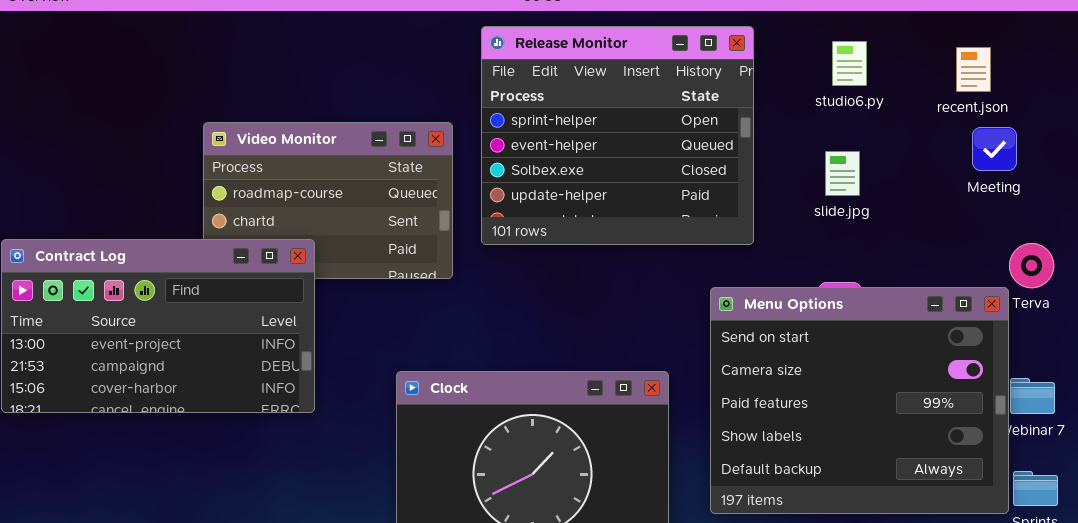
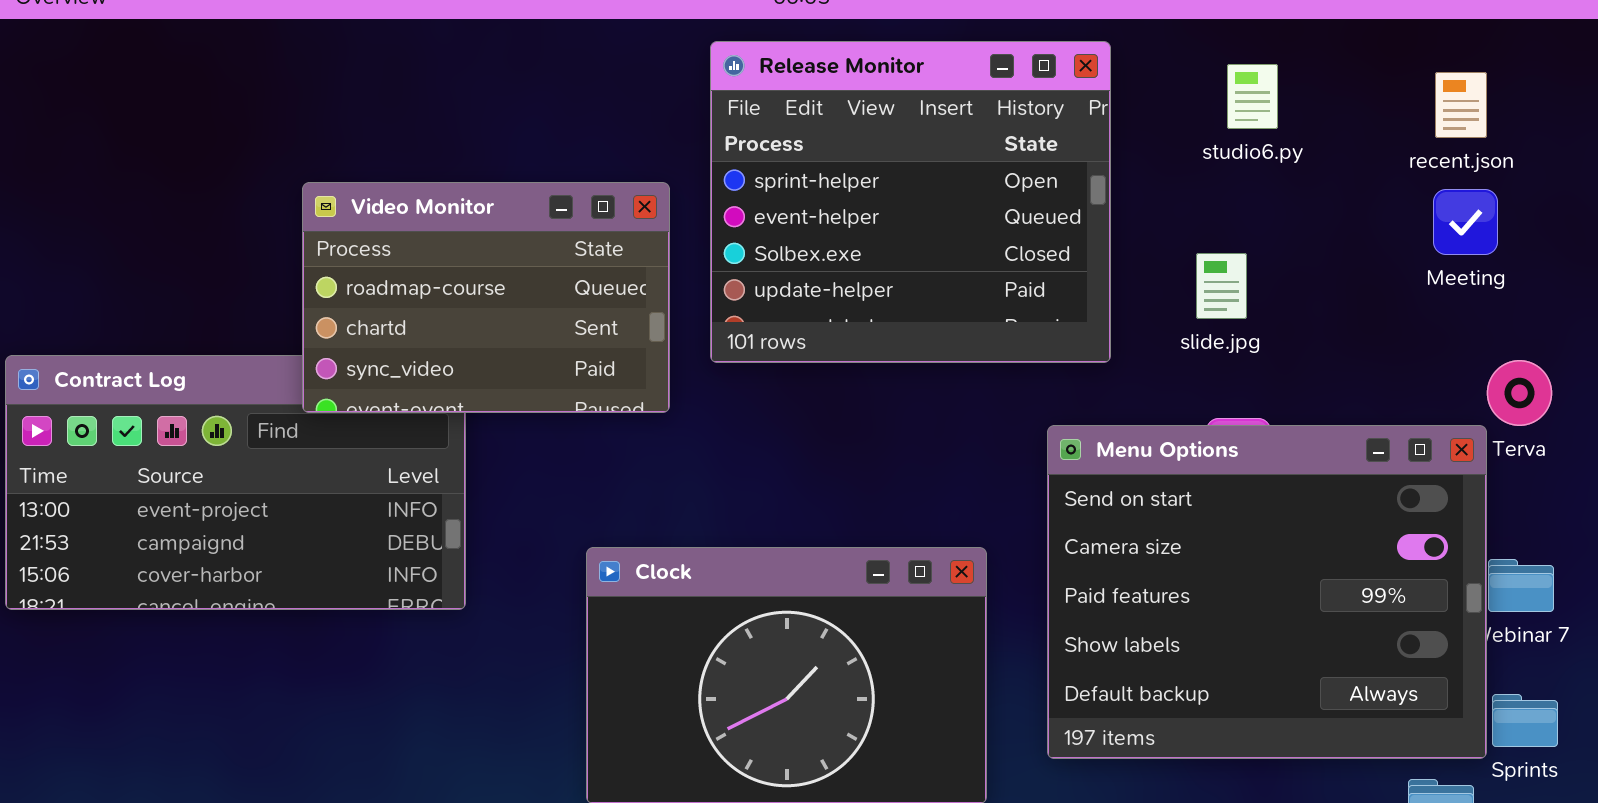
recent.json: [956,47,991,92] -> [1435,72,1487,138], moved
Video Monitor: [203,122,453,279] -> [302,182,670,413], raised
slide.jpg: [825,151,860,196] -> [1196,253,1247,319], moved

